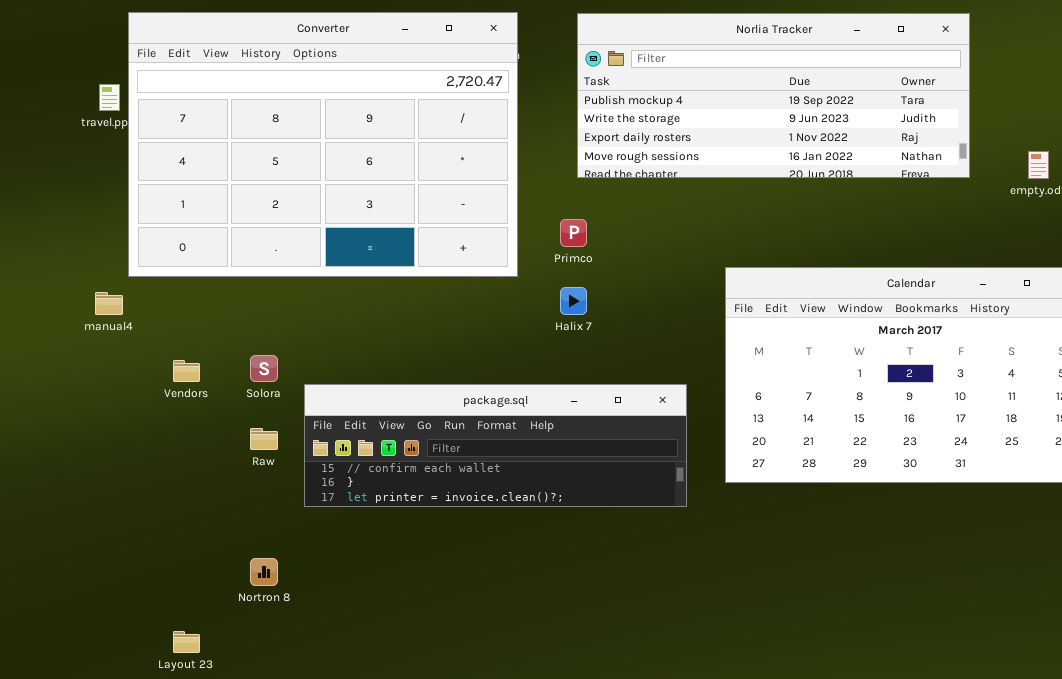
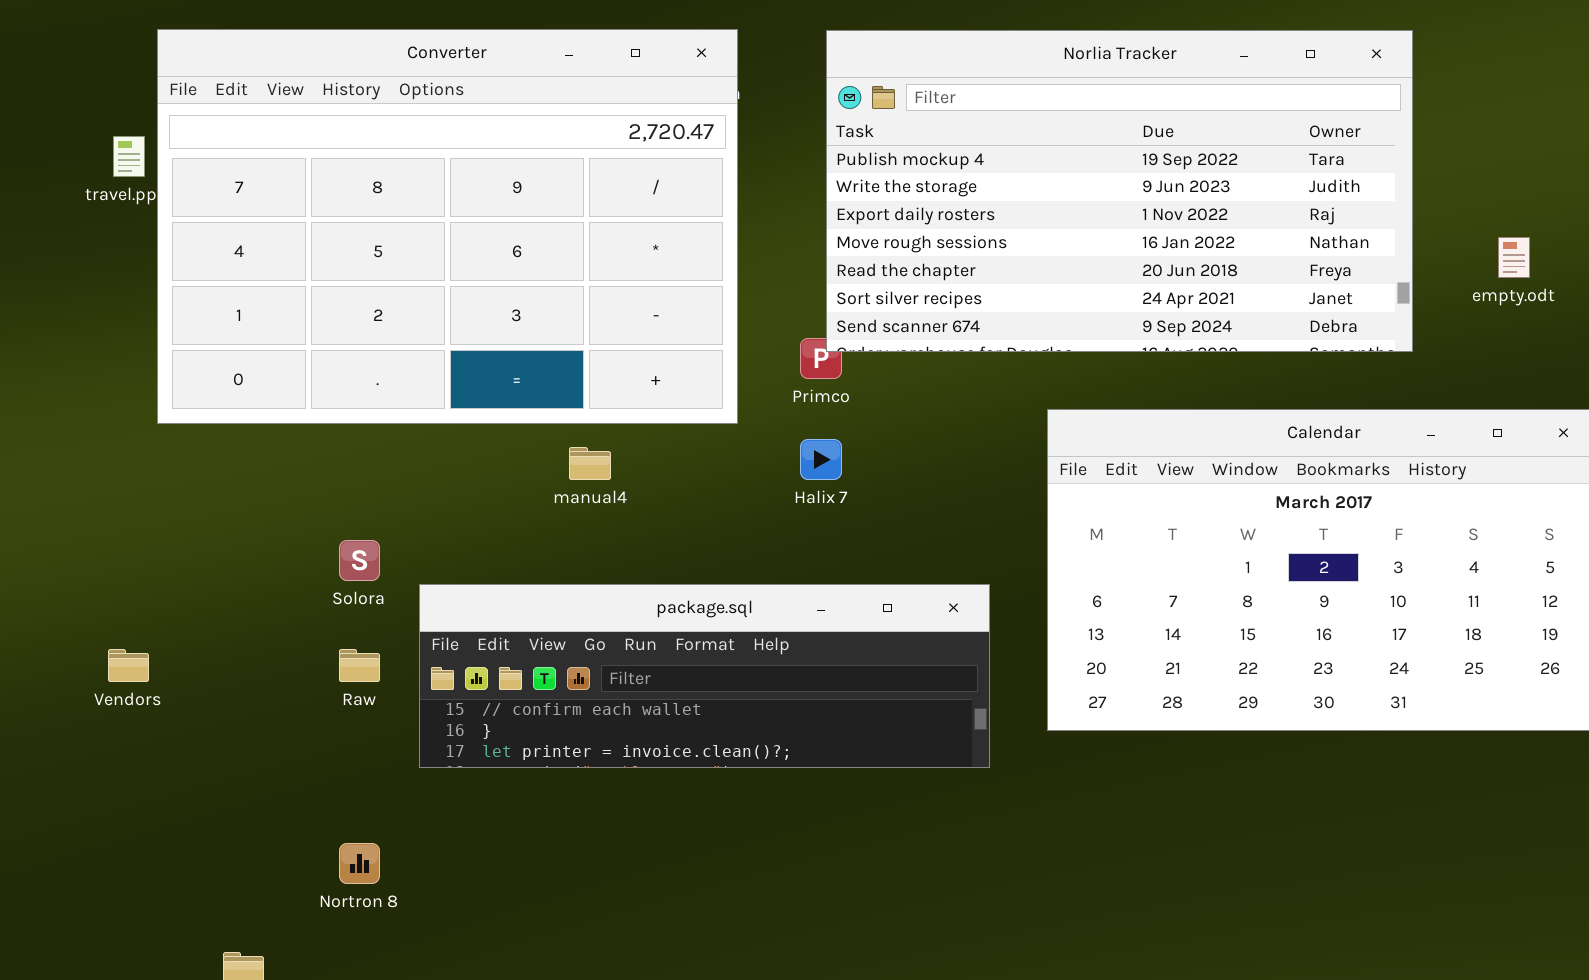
Norlia Tracker: [577,13,970,178] -> [826,30,1413,352], resized
manual4: [95,292,123,315] -> [569,447,611,480], moved
Vendors: [173,360,200,382] -> [108,649,149,682], moved

